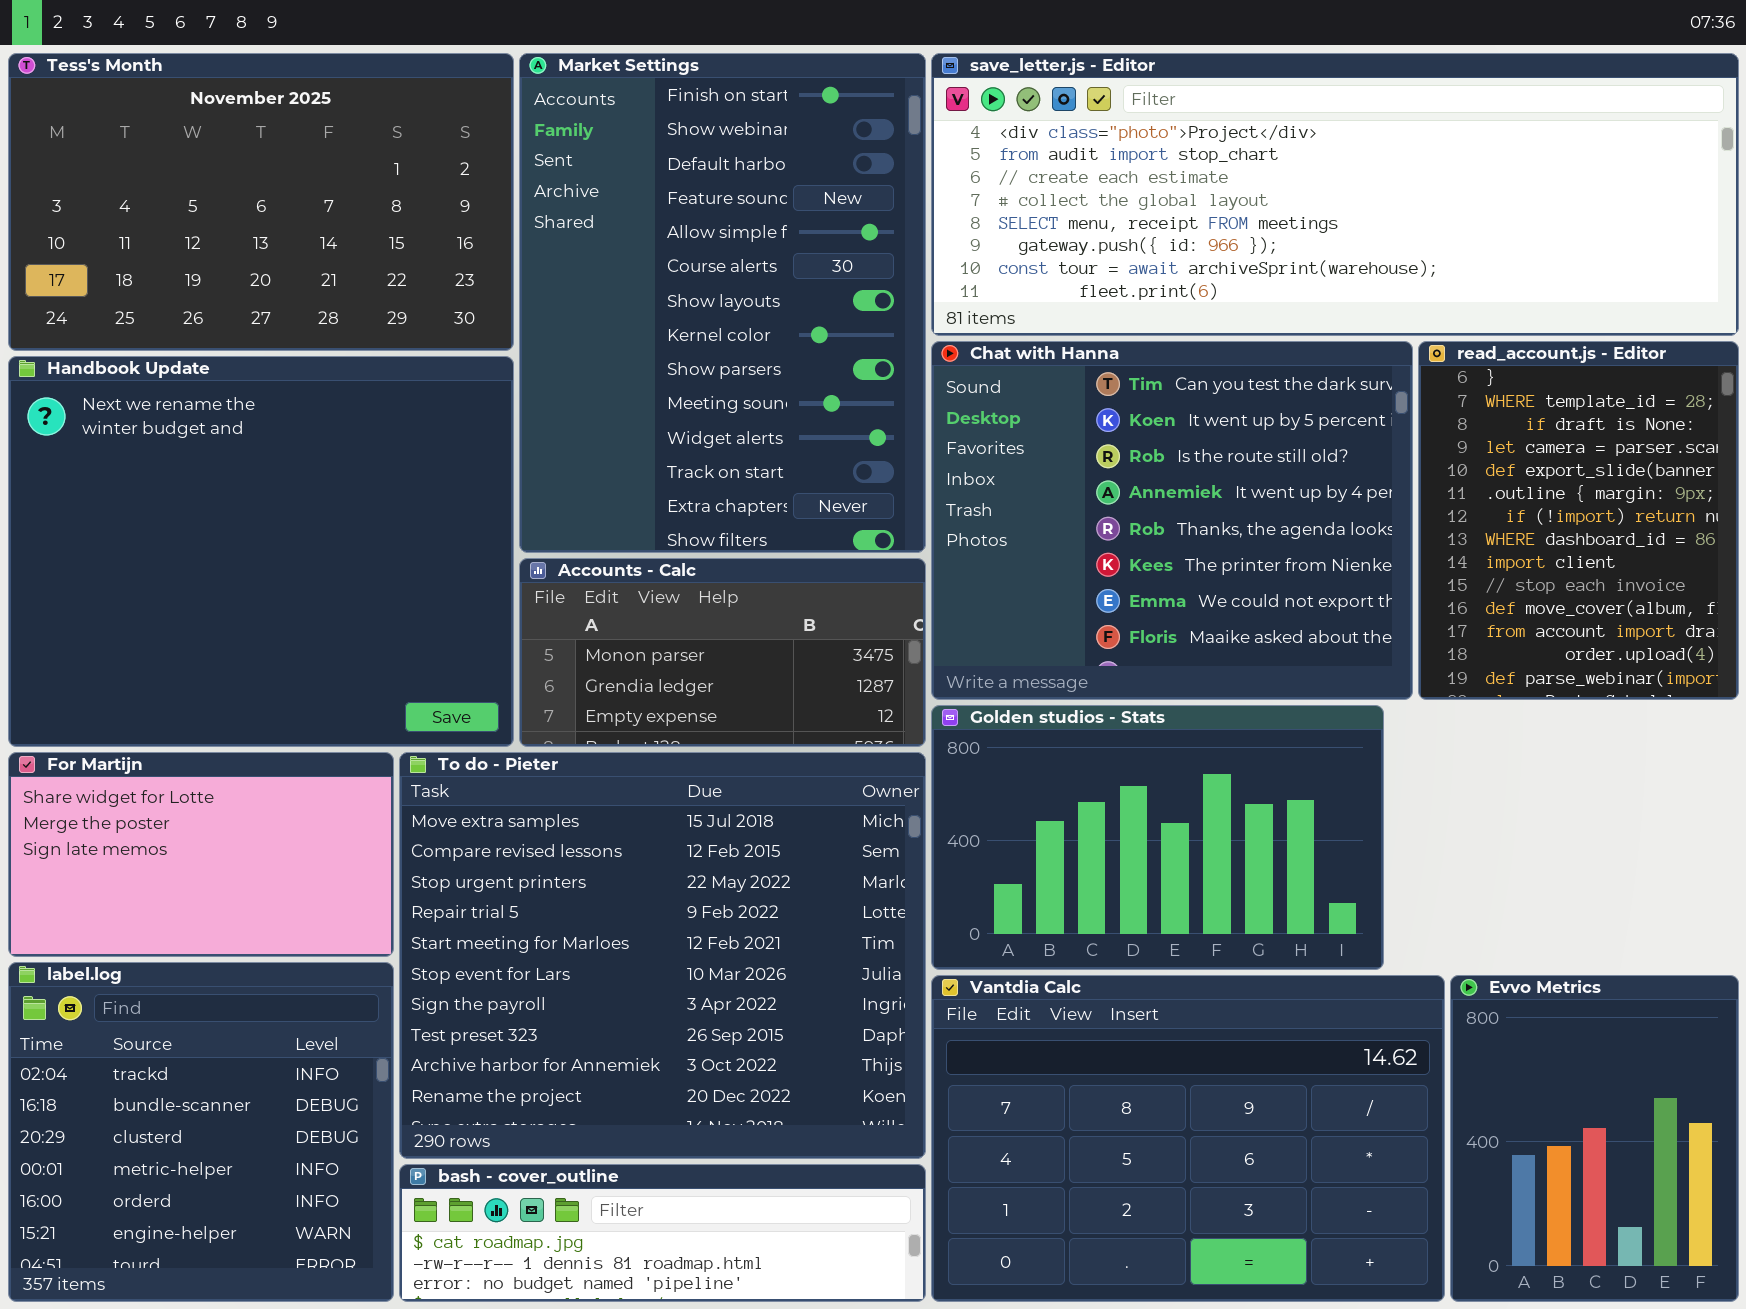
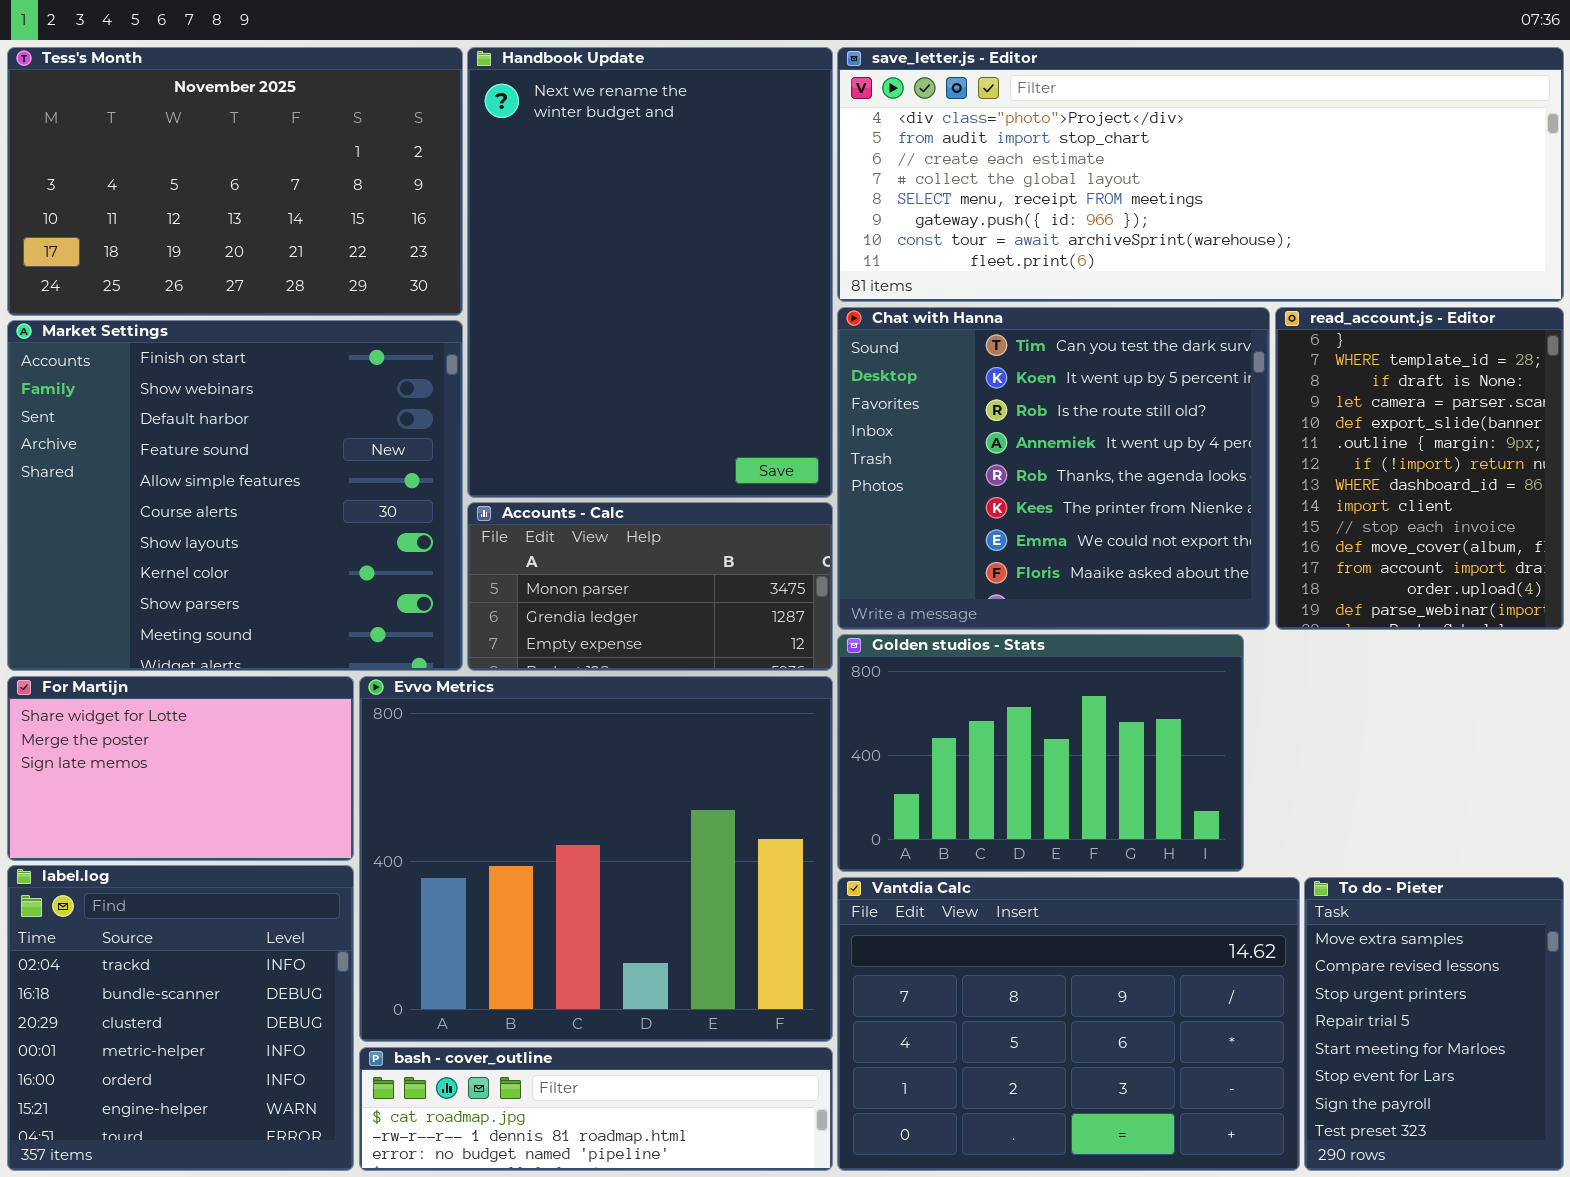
Market Settings: [519,53,926,553] -> [7,320,463,671], moved, resized
Handbook Update: [8,356,514,747] -> [467,47,833,498], moved, resized
To do - Pieter: [399,752,926,1159] -> [1304,877,1564,1171], moved, resized
Evvo Metrics: [1450,975,1739,1302] -> [359,676,833,1042], moved, resized

